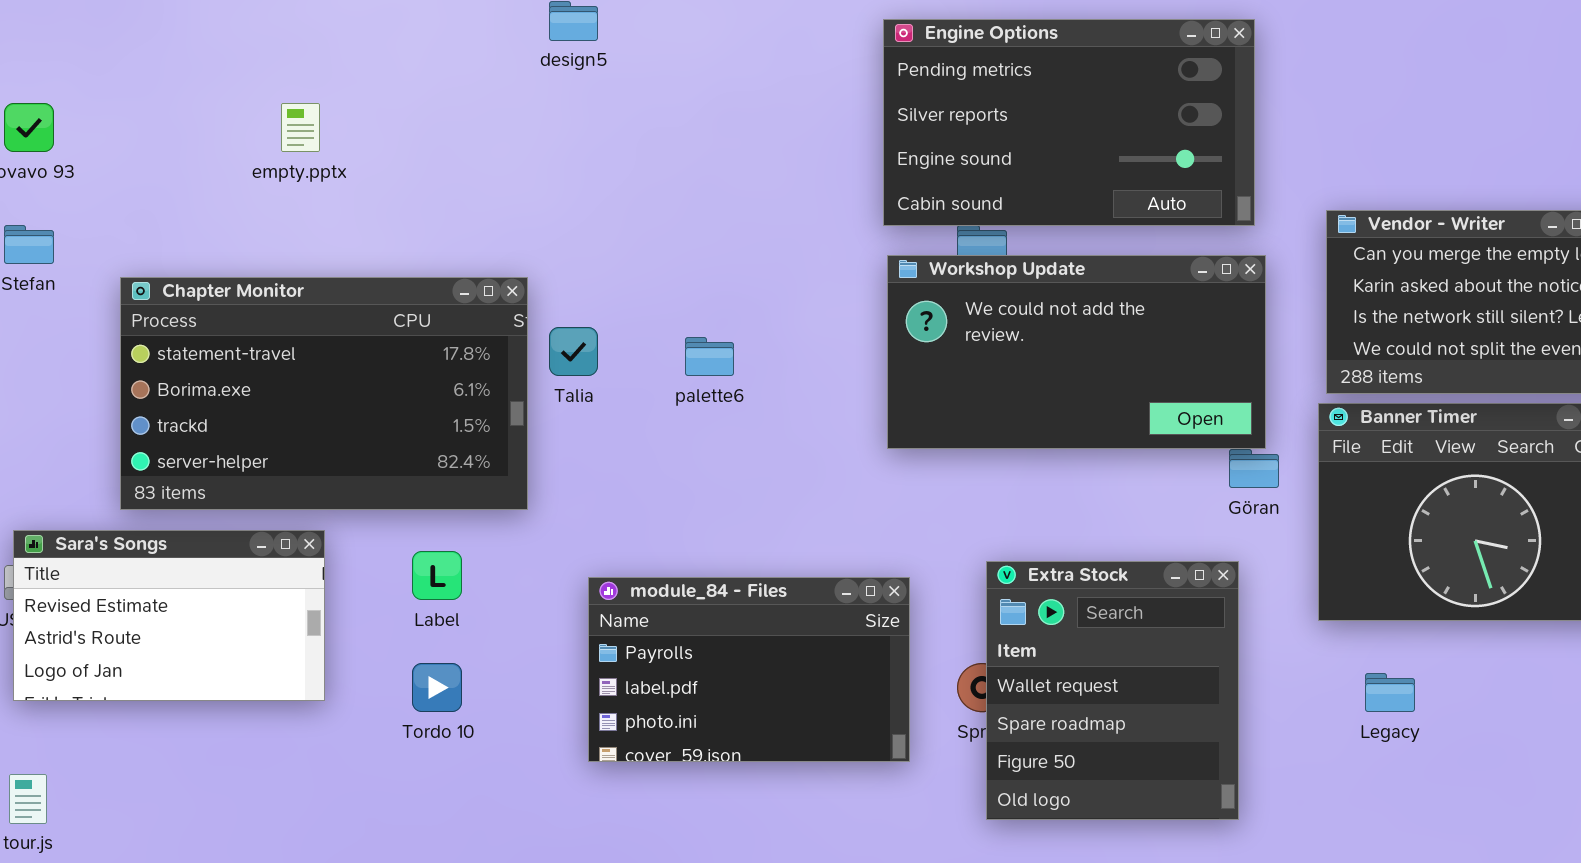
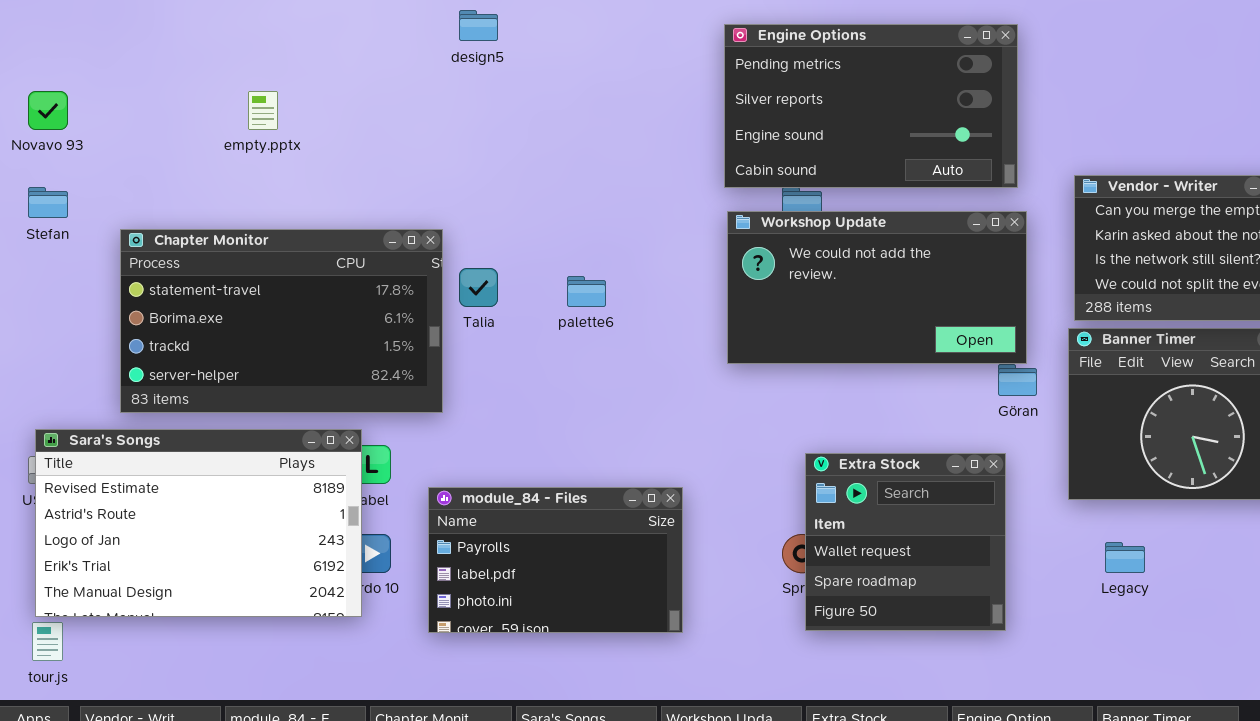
Sara's Songs: [13,530,325,701] -> [35,429,362,617], resized
Extra Stock: [986,561,1239,820] -> [805,453,1006,631], resized
module_84 - Files: [588,577,910,762] -> [428,487,683,633], moved

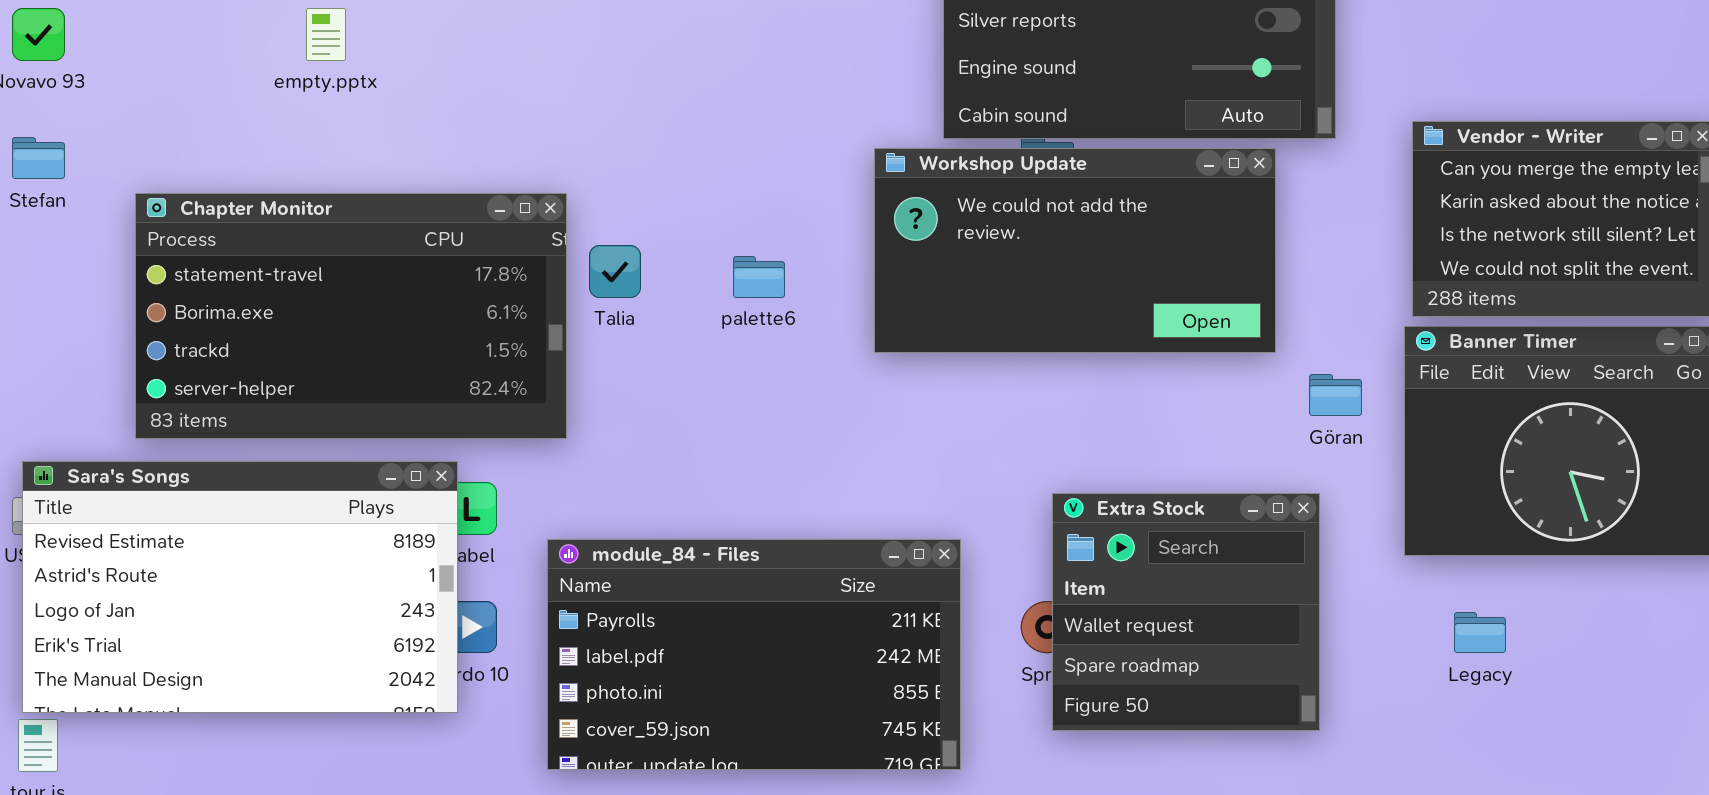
Workshop Update: [727,211,1027,364] -> [874,148,1276,353], moved
module_84 - Files: [428,487,683,633] -> [547,539,961,770], resized

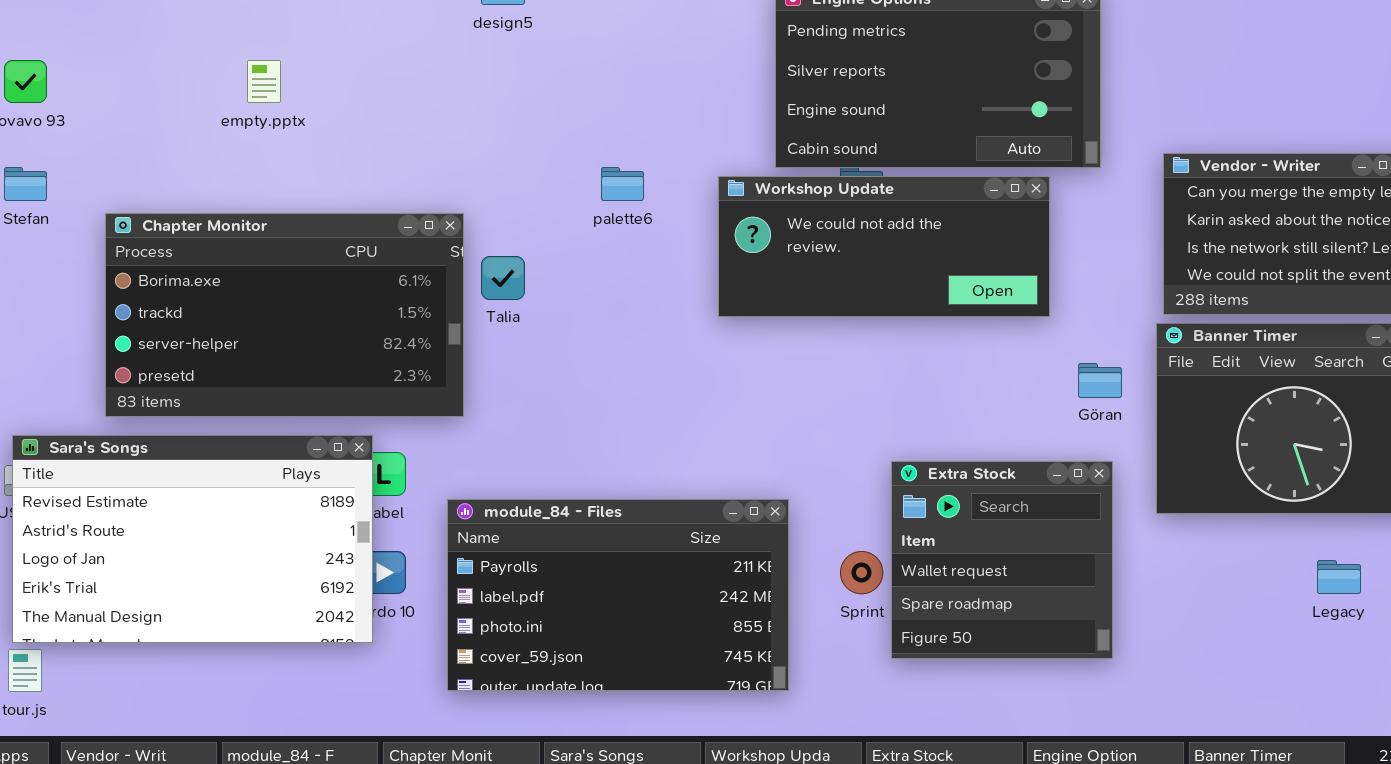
Workshop Update: [874,148,1276,353] -> [718,176,1050,317], resized
Chapter Monitor: [135,193,567,439] -> [105,213,464,417], scrolled down 1 row
palette6: [733,256,785,298] -> [601,167,644,201], moved
Extra Stock: [1052,493,1320,731] -> [891,461,1113,659], moved
Legacy: [1454,612,1506,653] -> [1317,560,1361,594], moved

